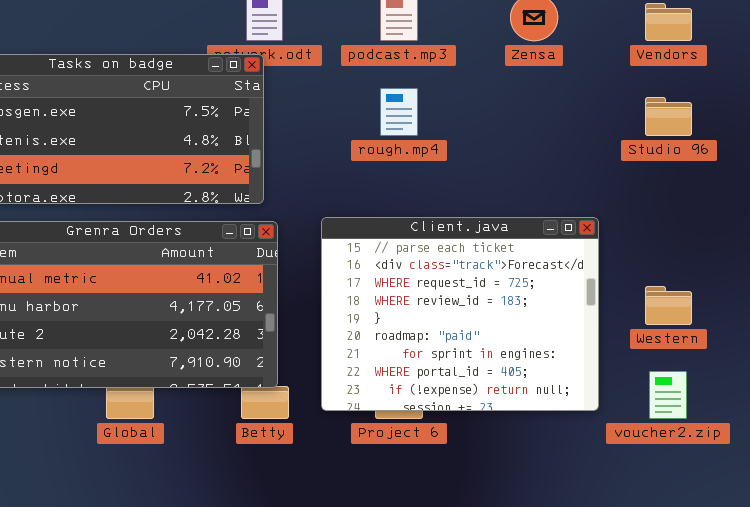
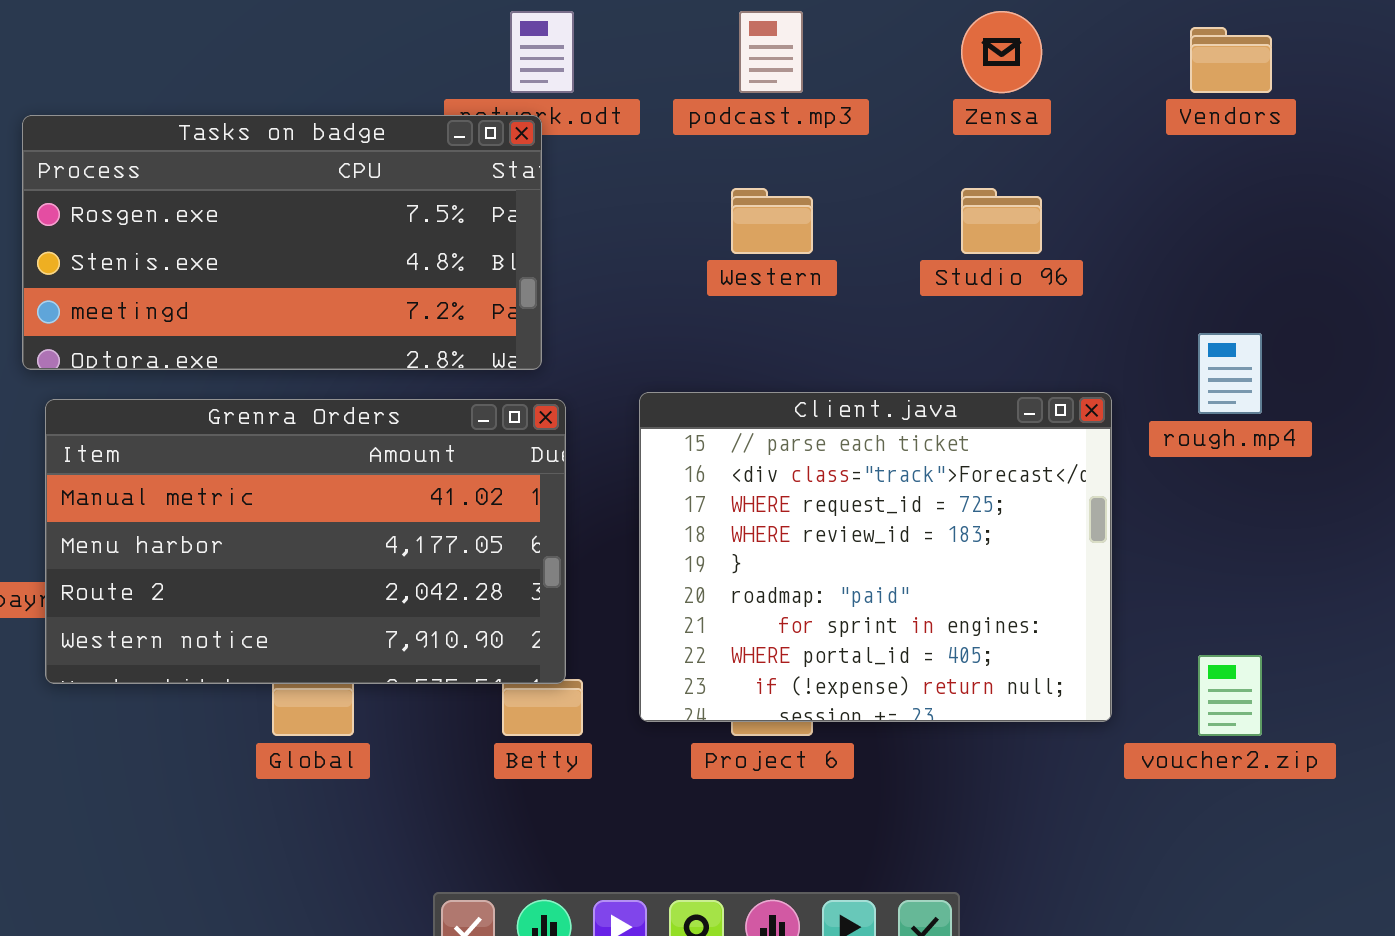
rough.mp4: [380,88,418,136] -> [1198,333,1262,414], moved
Studio 96: [645,97,692,136] -> [961,188,1042,254], moved
Western: [645,286,692,325] -> [731,188,813,254], moved

